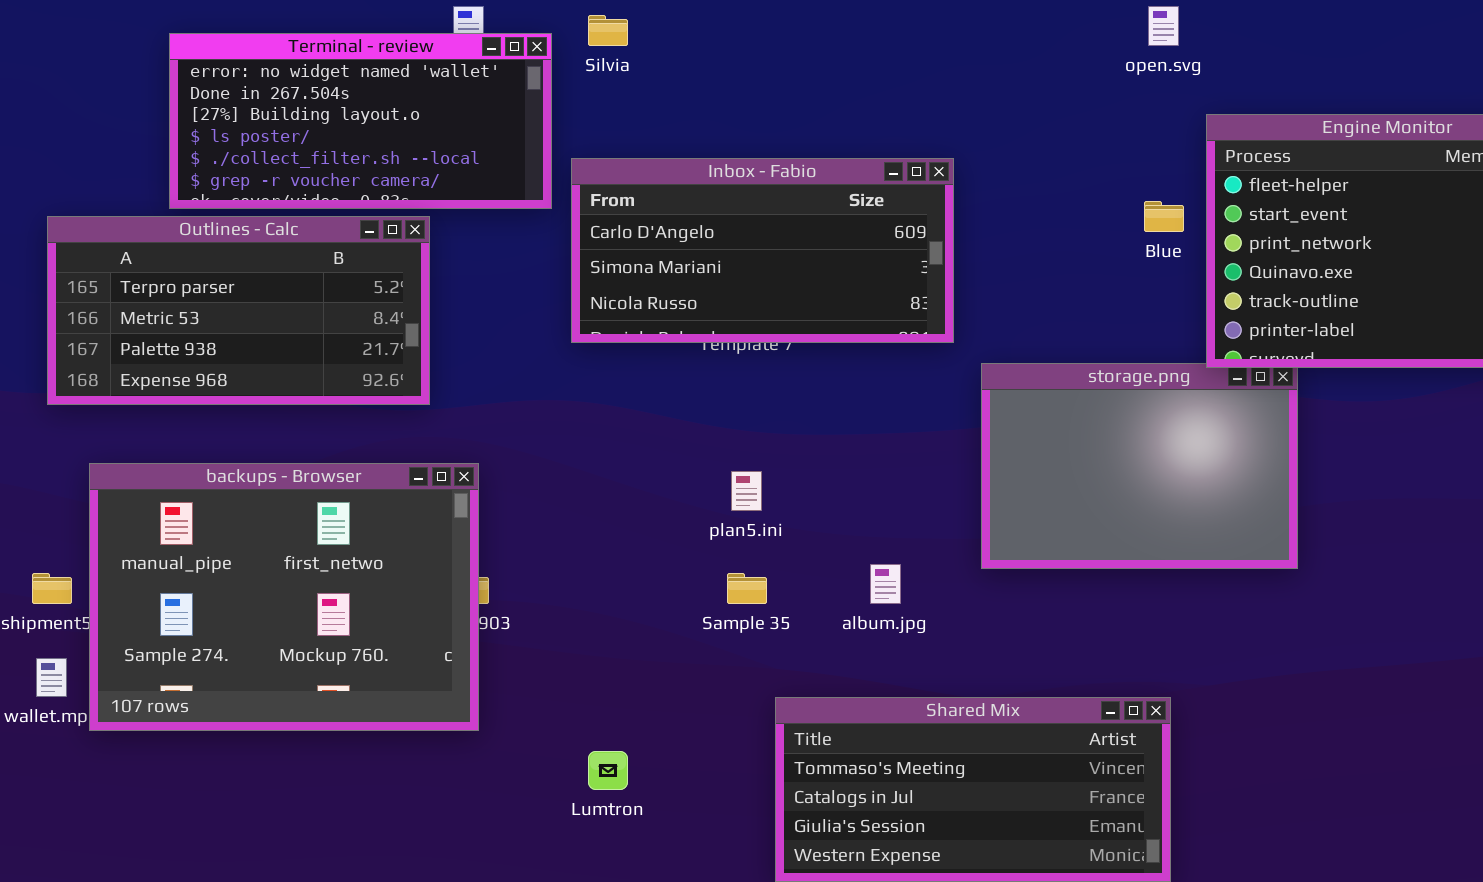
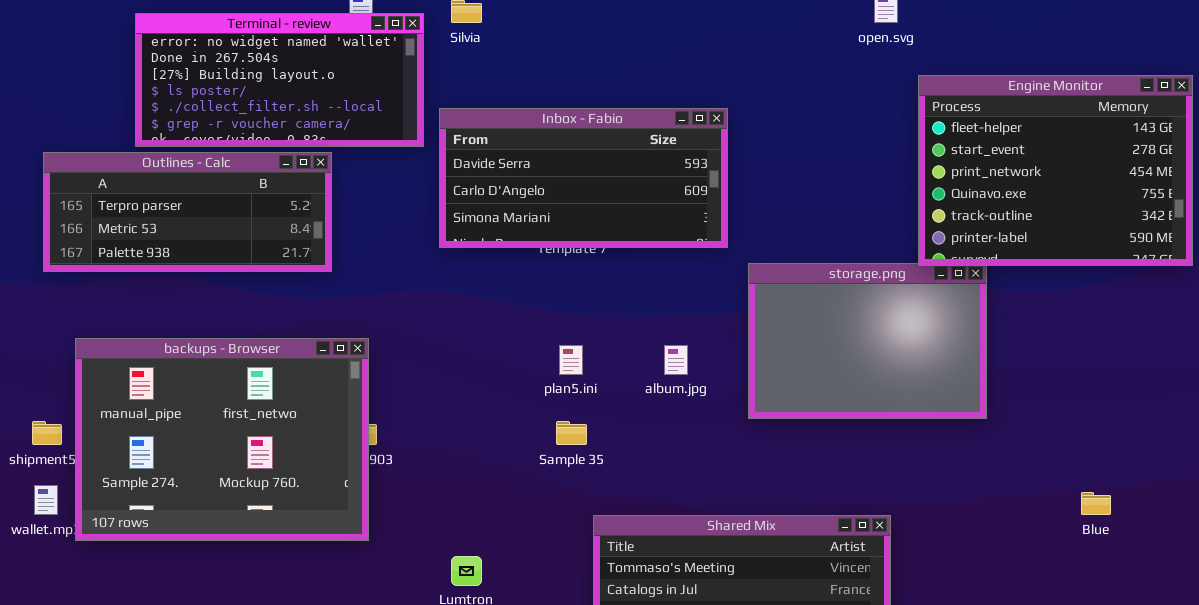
Inbox - Fabio: [571,158,954,343] -> [439,108,728,248], scrolled up 1 row
Blue: [1144,201,1184,232] -> [1081,492,1111,515], moved
Outlines - Calc: [47,216,430,405] -> [43,152,332,272], resized
album.jpg: [870,564,901,604] -> [664,345,688,375], moved

